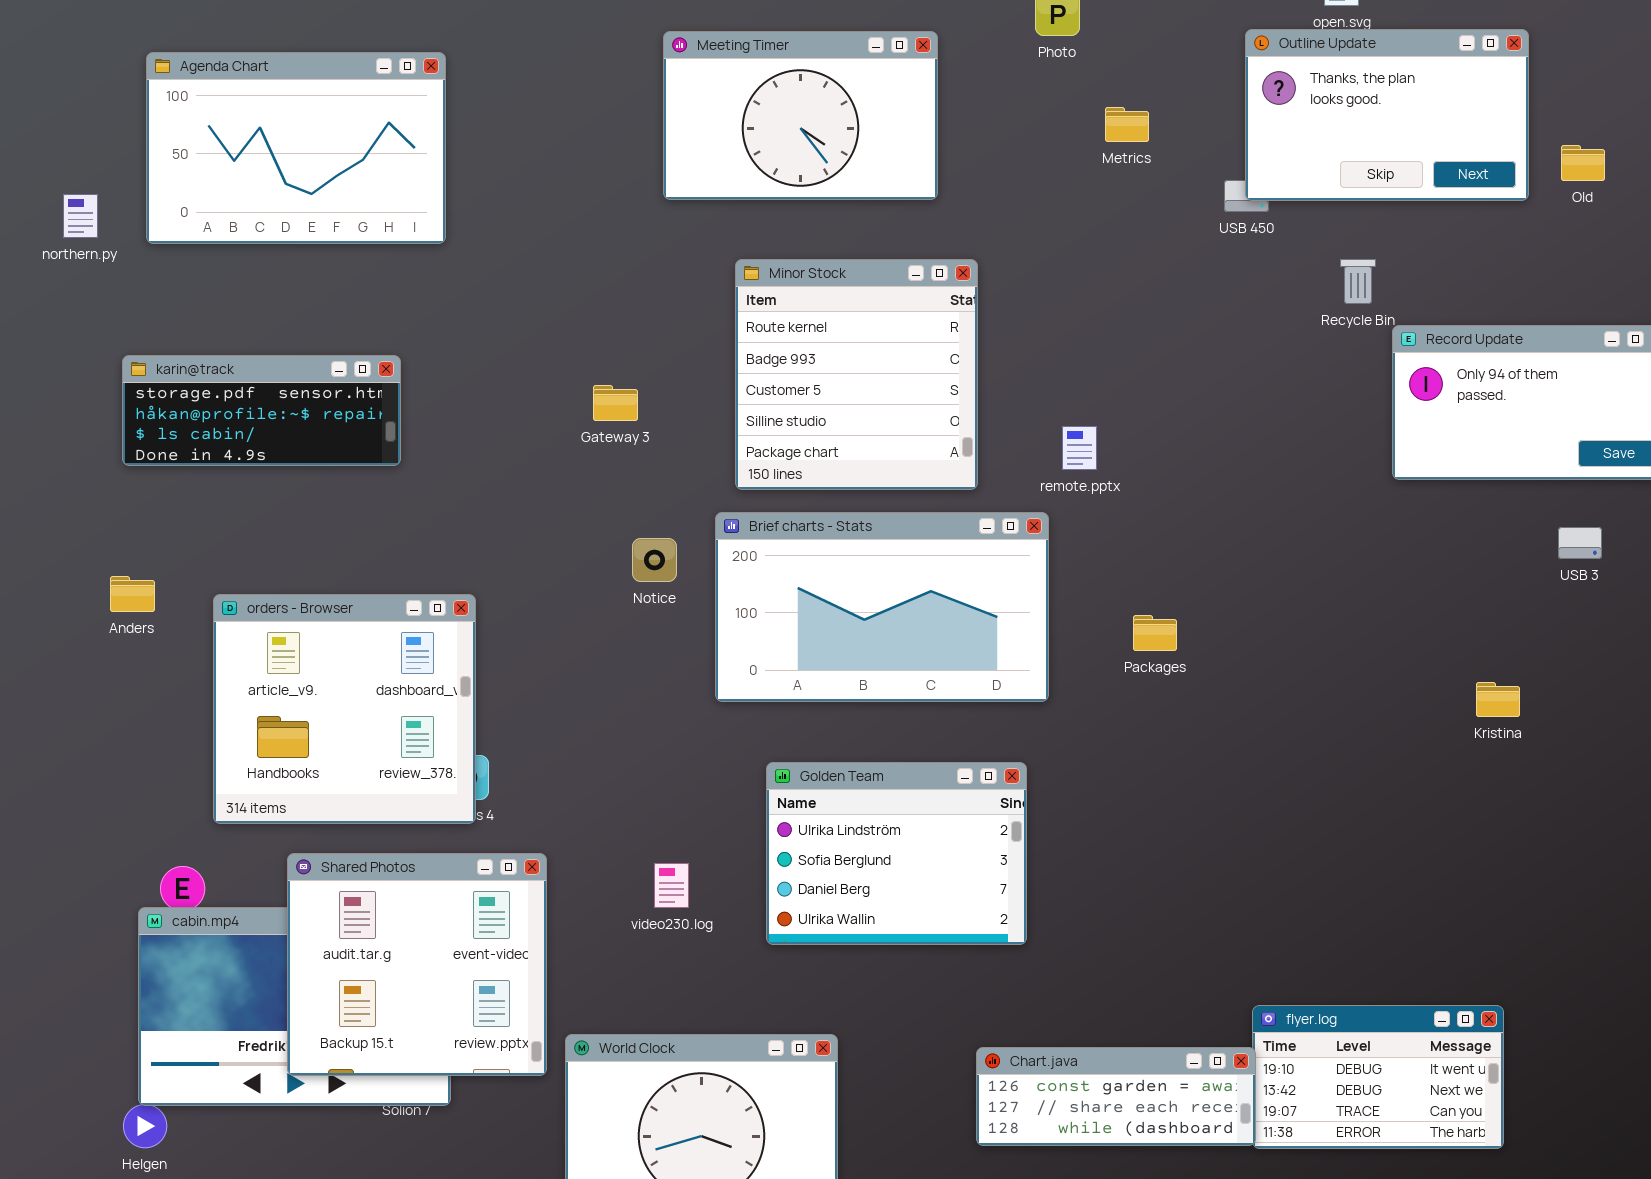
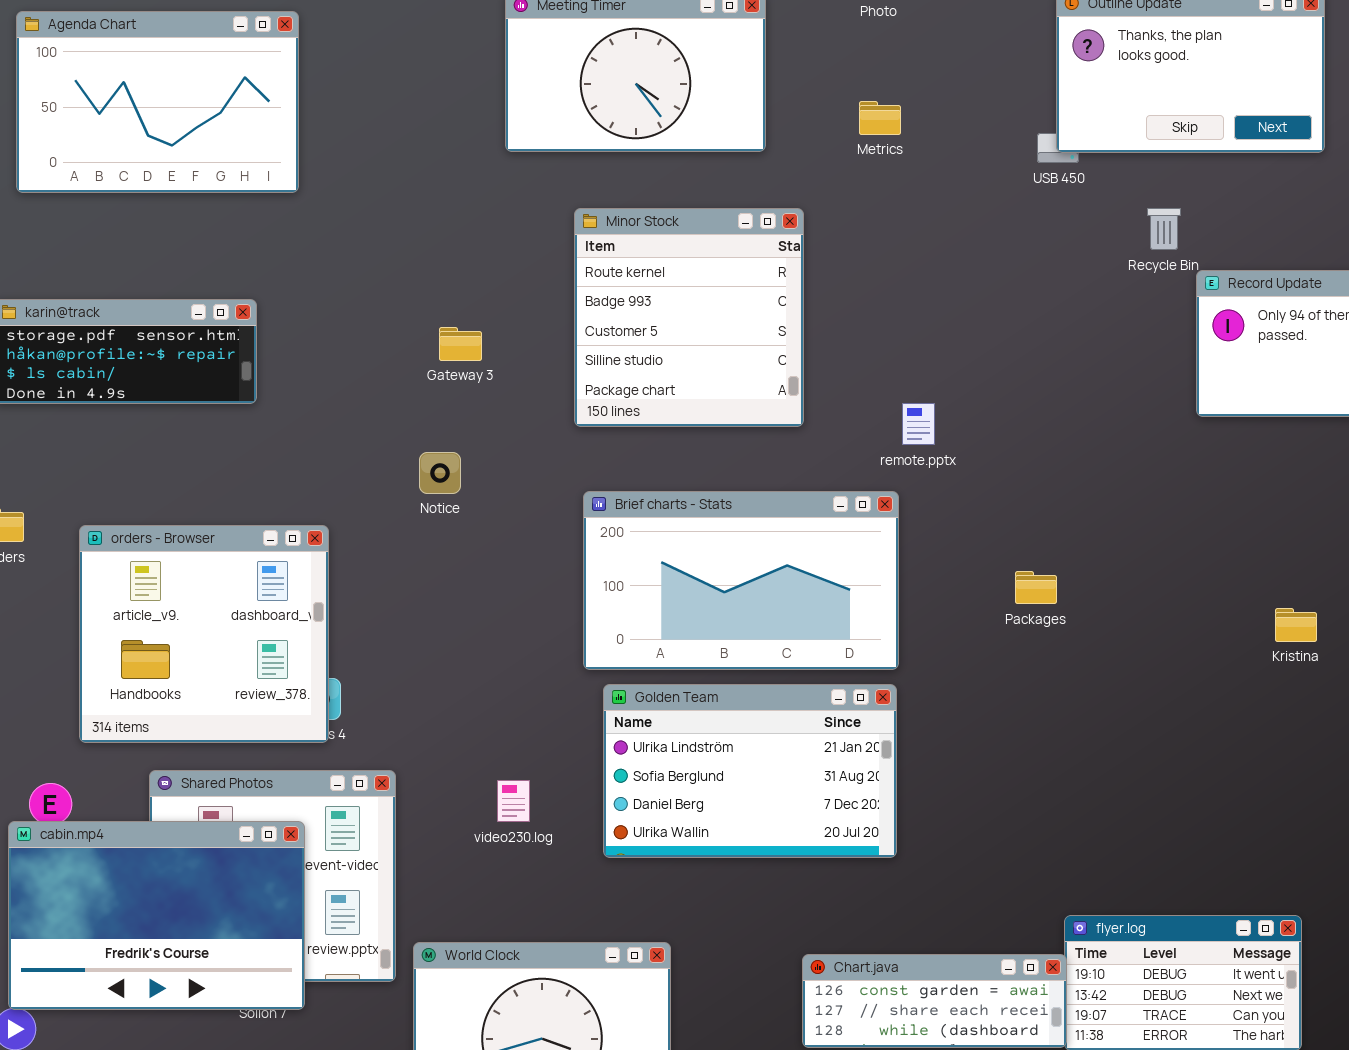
Metrics: [1105,107,1149,142] -> [859,101,901,135], moved
remote.pptx: [1062,426,1097,470] -> [902,403,935,445], moved
Brief charts - Stats: [715,512,1049,702] -> [583,491,899,670], moved
Notice: [632,538,677,582] -> [419,452,461,494], moved
Packages: [1133,615,1177,651] -> [1015,571,1057,604], moved
Golden Team: [766,762,1027,945] -> [603,684,897,858], resized
cabin.mp4: [138,907,451,1106] -> [8,821,305,1010], raised

